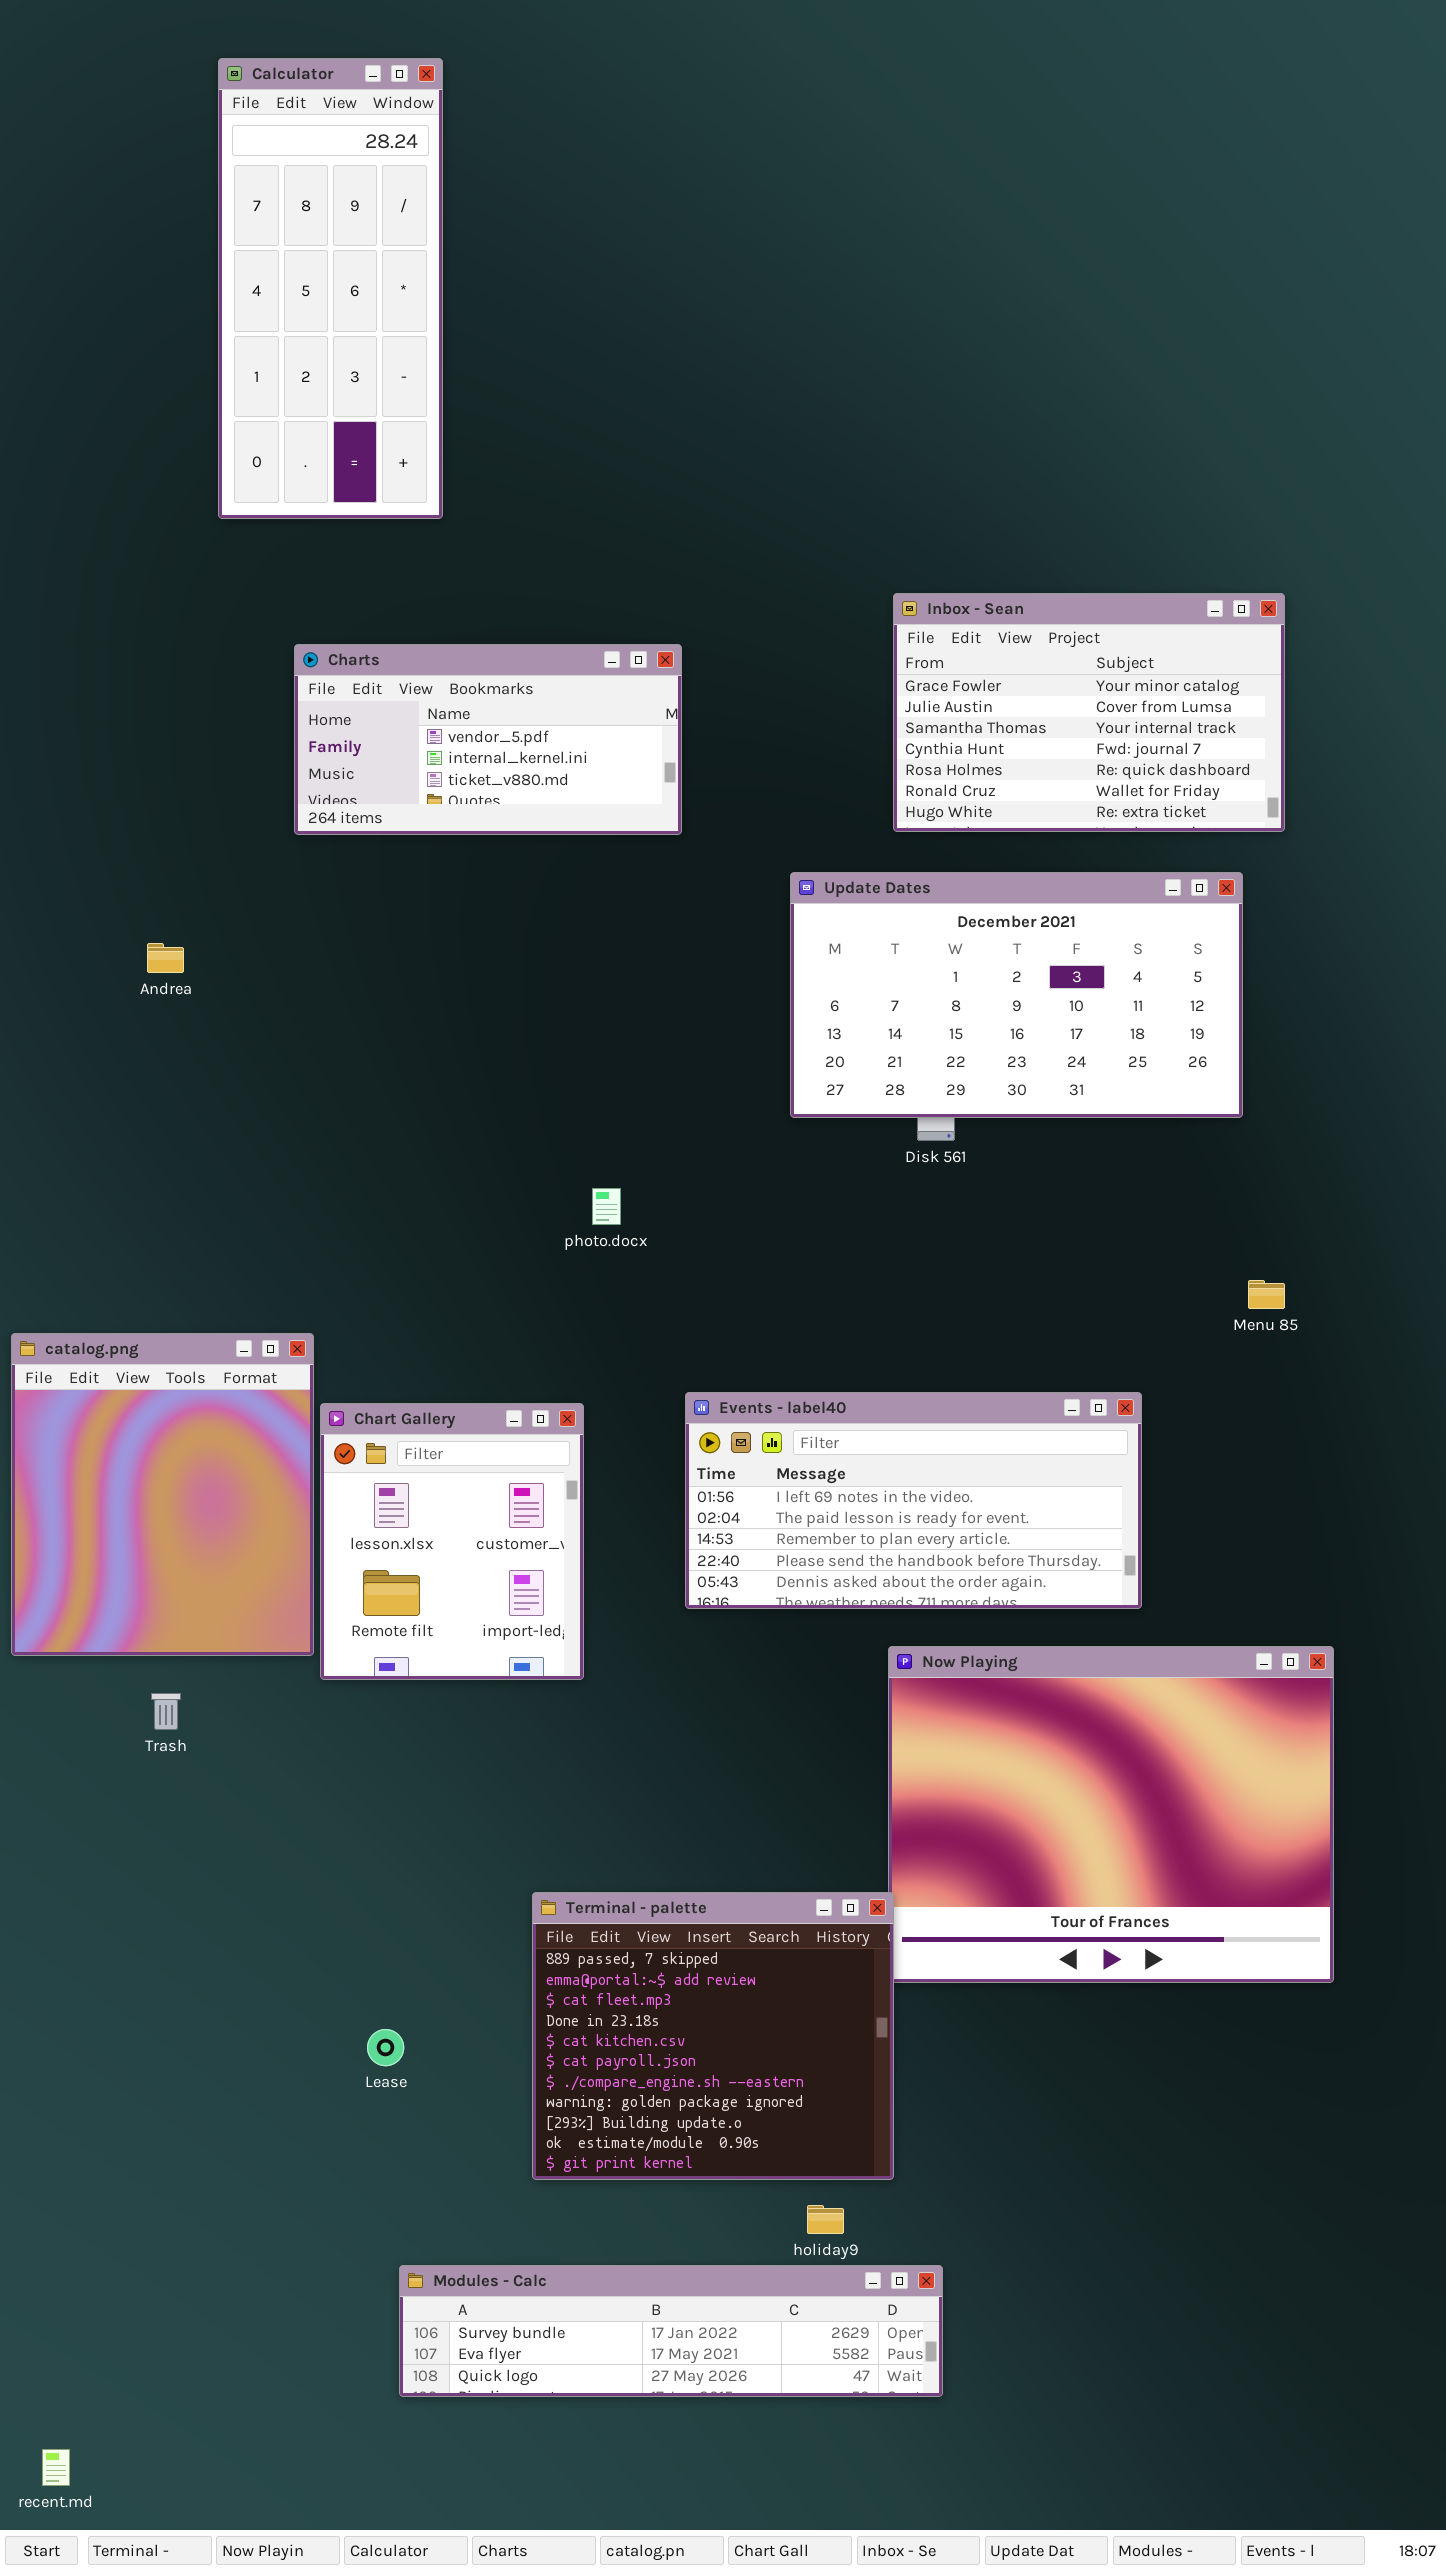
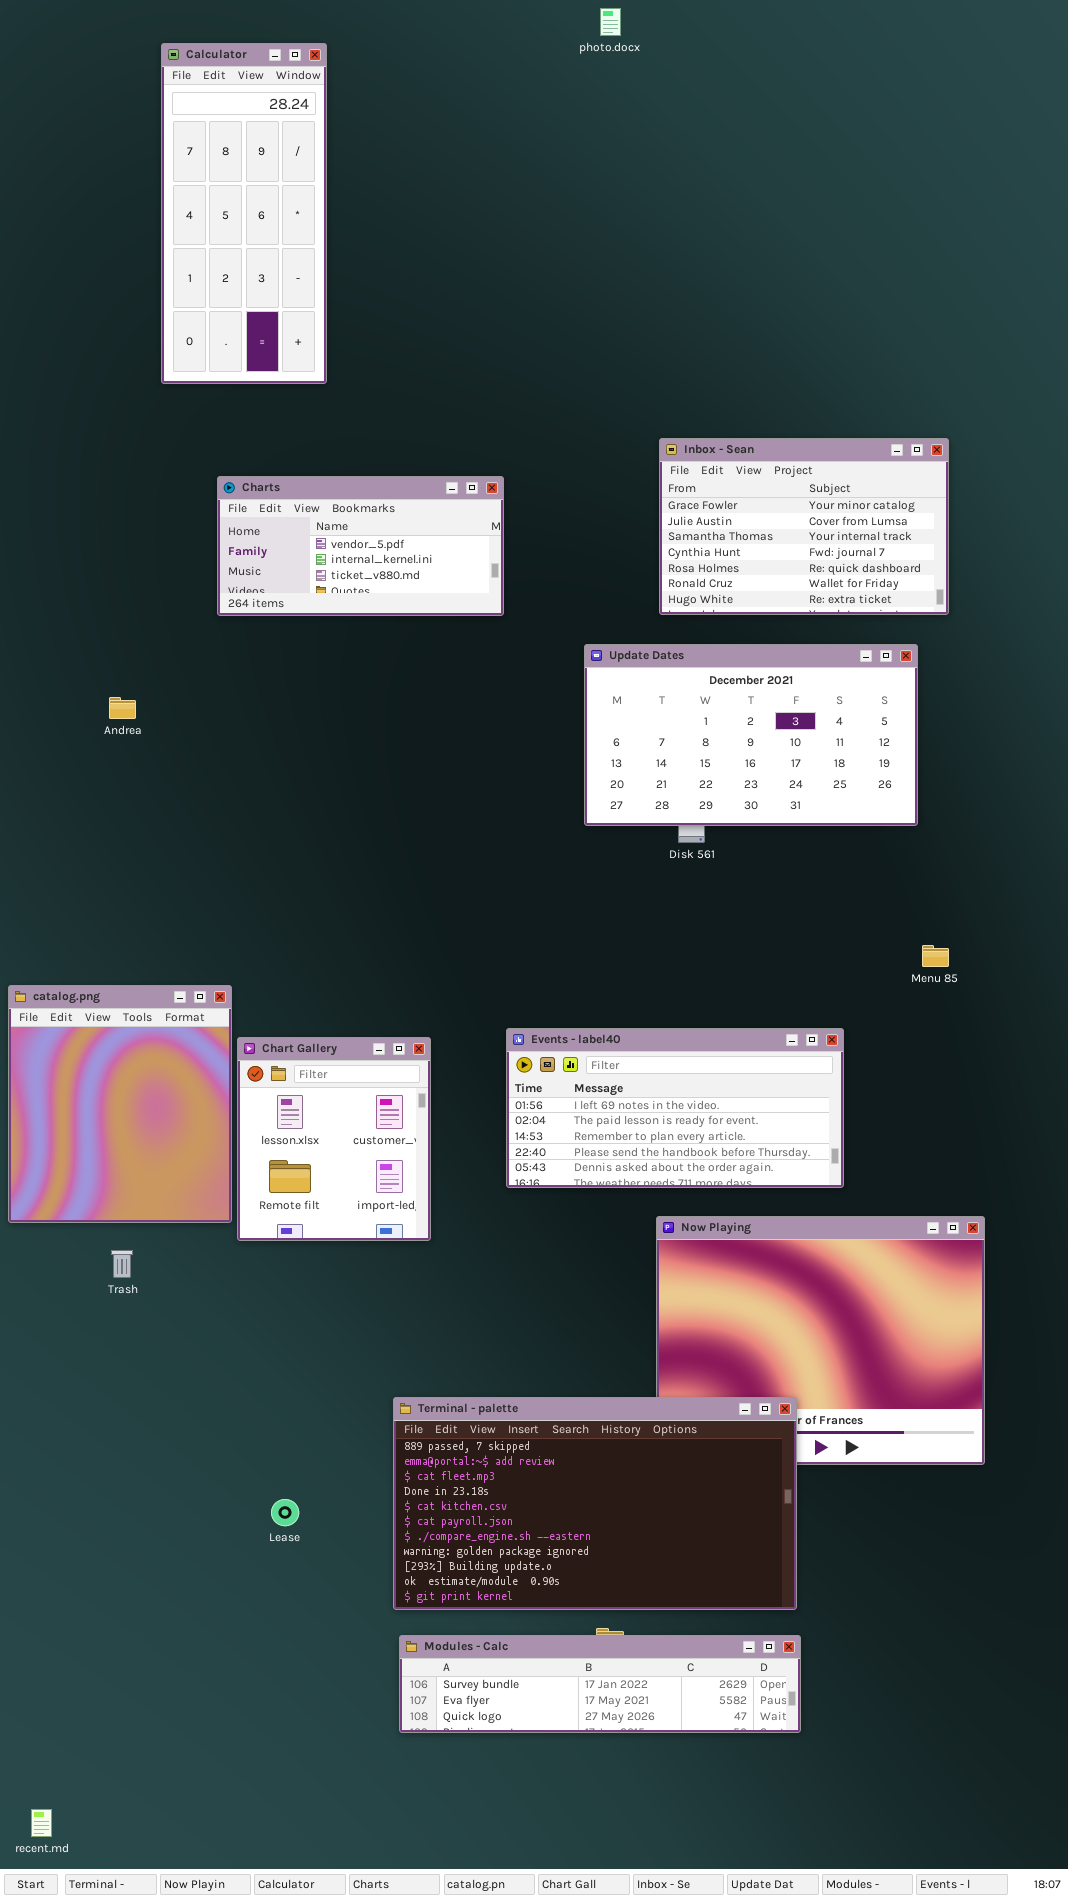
photo.docx: [592,1188,621,1225] -> [600,8,621,36], moved
Terminal - palette: [532,1892,894,2180] -> [393,1397,797,1610], resized
Modules - Calc: [399,2265,943,2397] -> [399,1635,801,1733], moved

